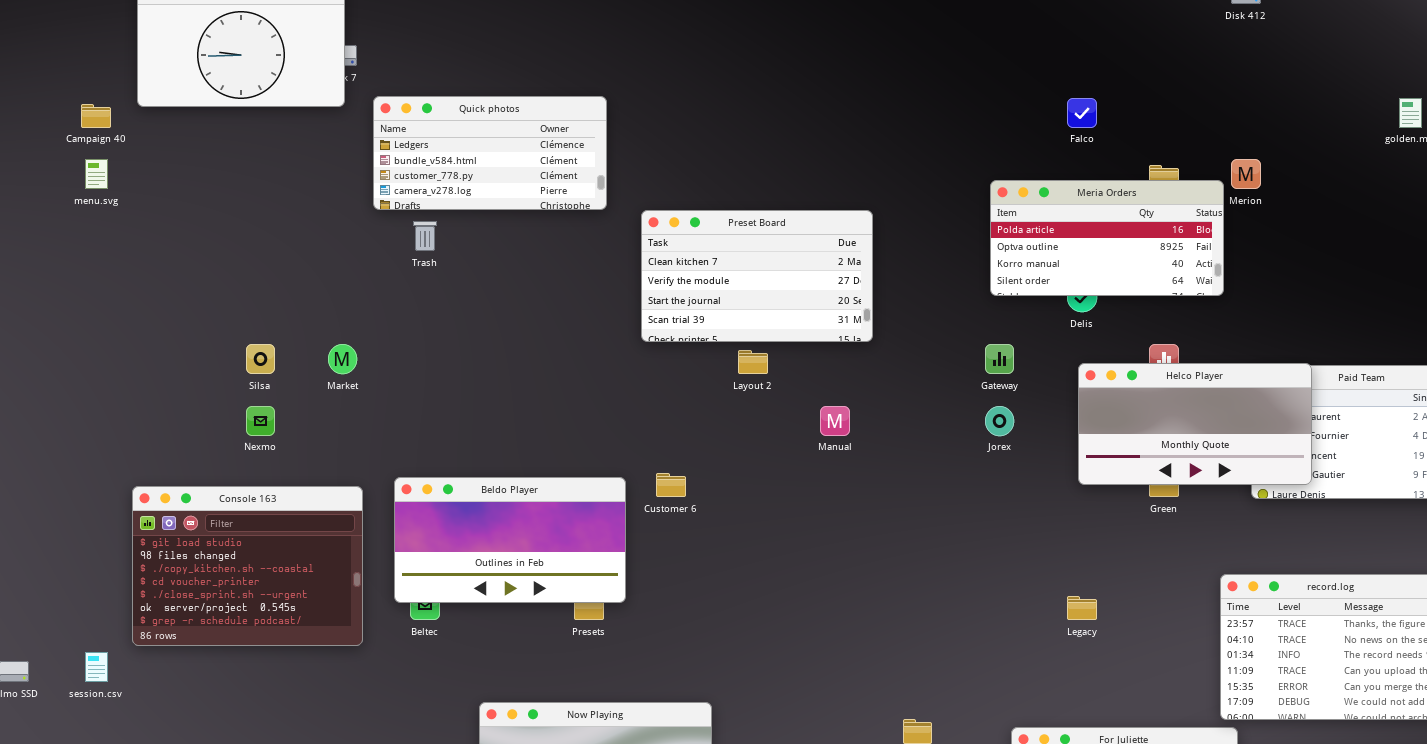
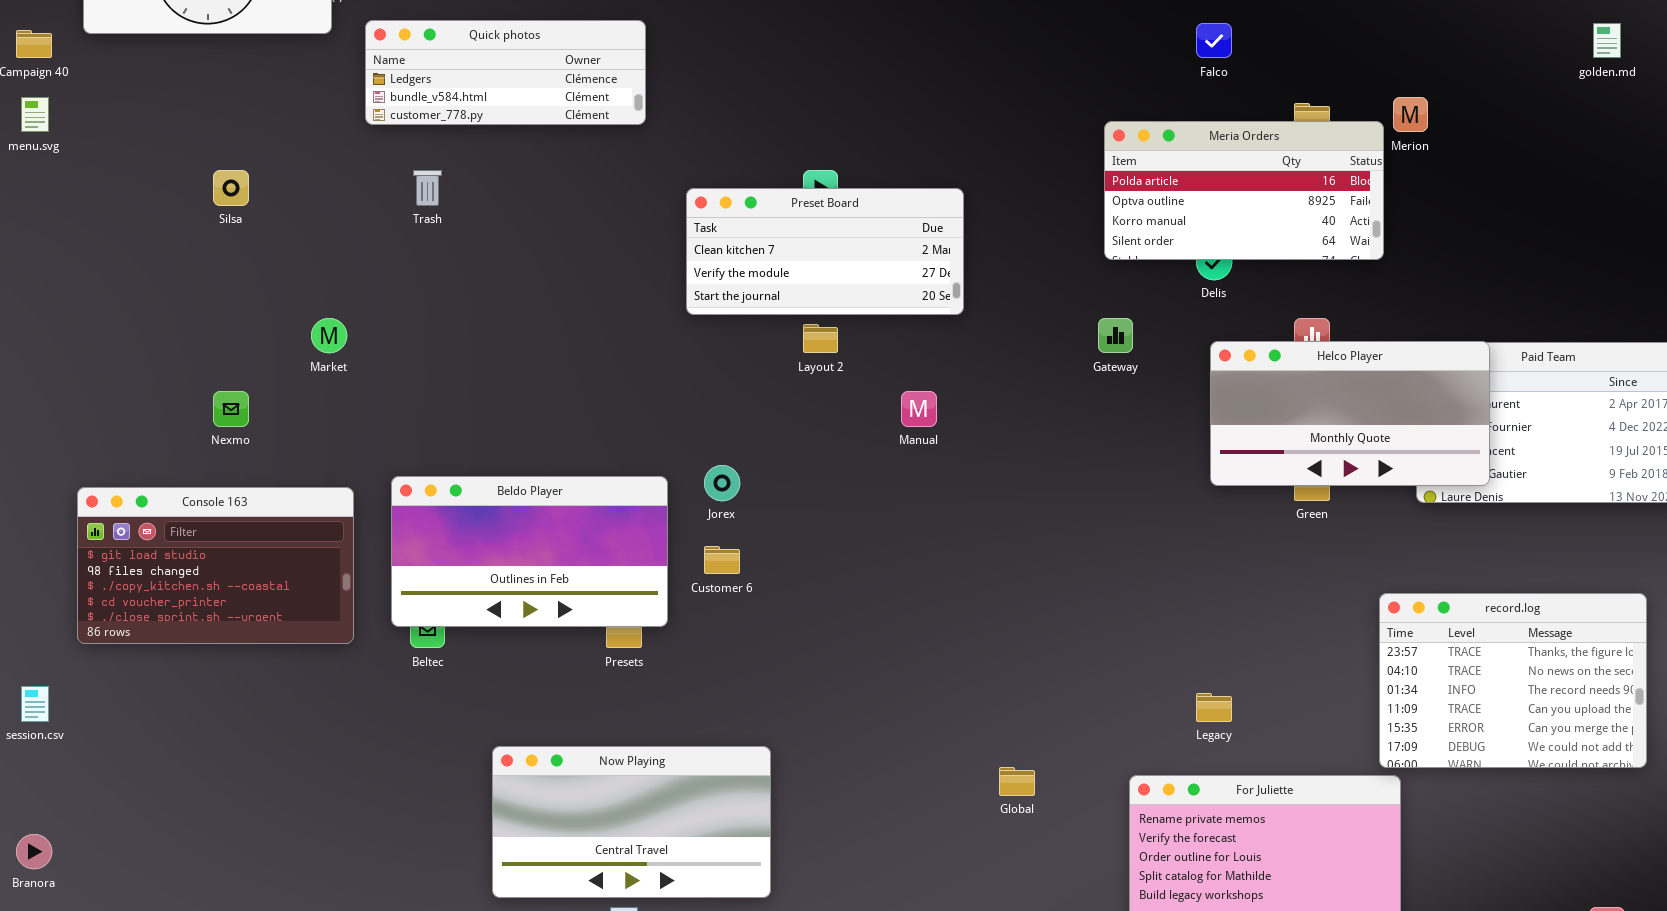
Quick photos: [373,96,607,210] -> [365,20,646,125], resized
Preset Board: [641,210,873,342] -> [686,188,964,315], resized
Silsa: [246,344,275,374] -> [213,170,249,206], moved
Jorex: [985,406,1014,436] -> [704,465,740,501], moved
Customer 6: [656,473,686,497] -> [704,546,740,574], moved
Console 163: [132,486,363,646] -> [77,487,354,644], resized
Legacy: [1067,596,1097,620] -> [1196,693,1232,722], moved

